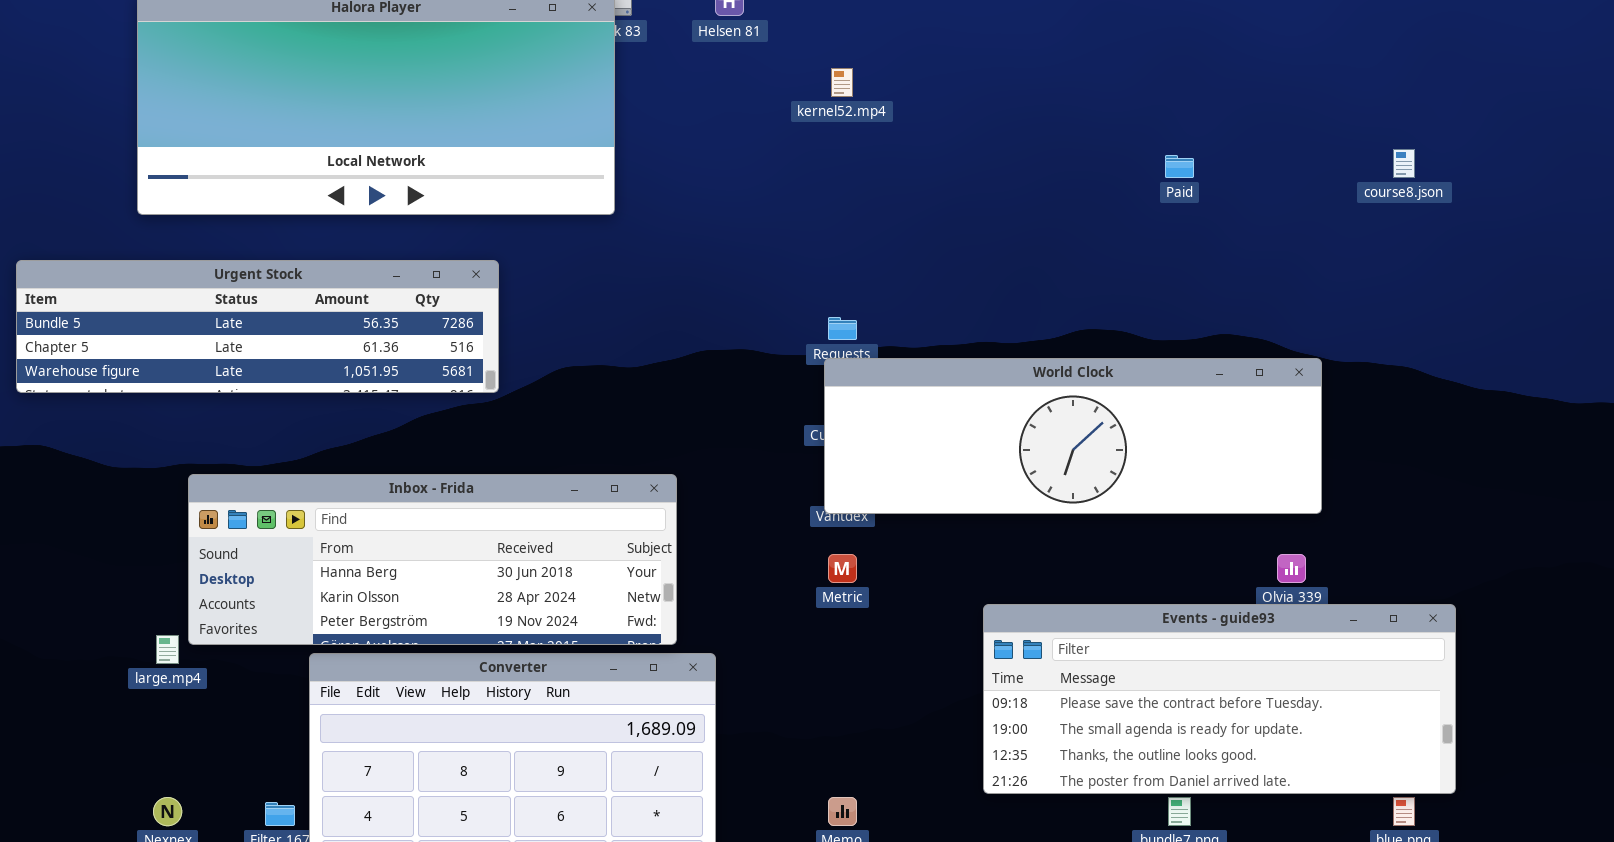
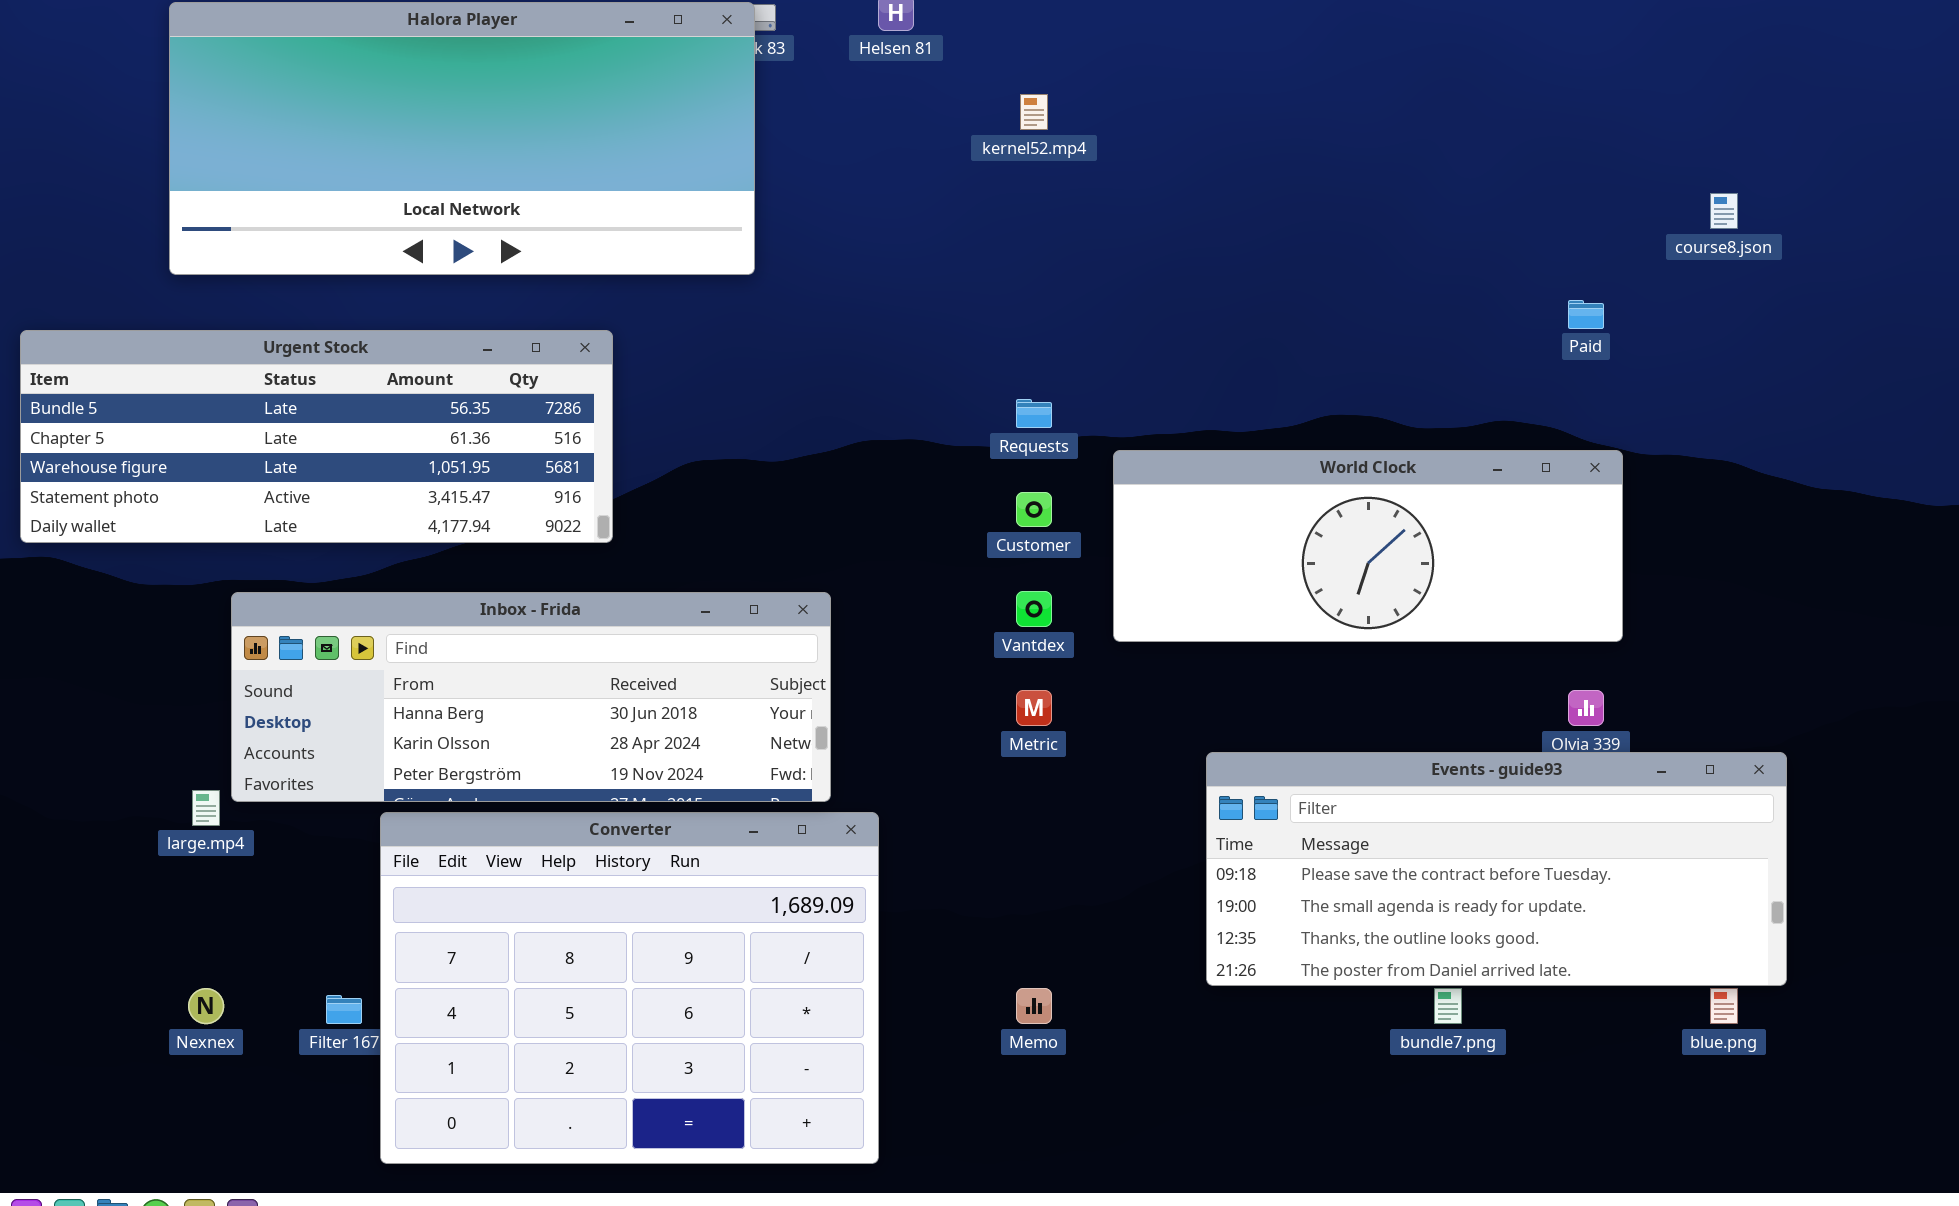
Paid: [1165,155,1194,178] -> [1568,300,1604,329], moved
Urgent Stock: [16,260,499,393] -> [20,330,613,543], resized
World Clock: [824,358,1322,514] -> [1113,450,1623,642], resized

